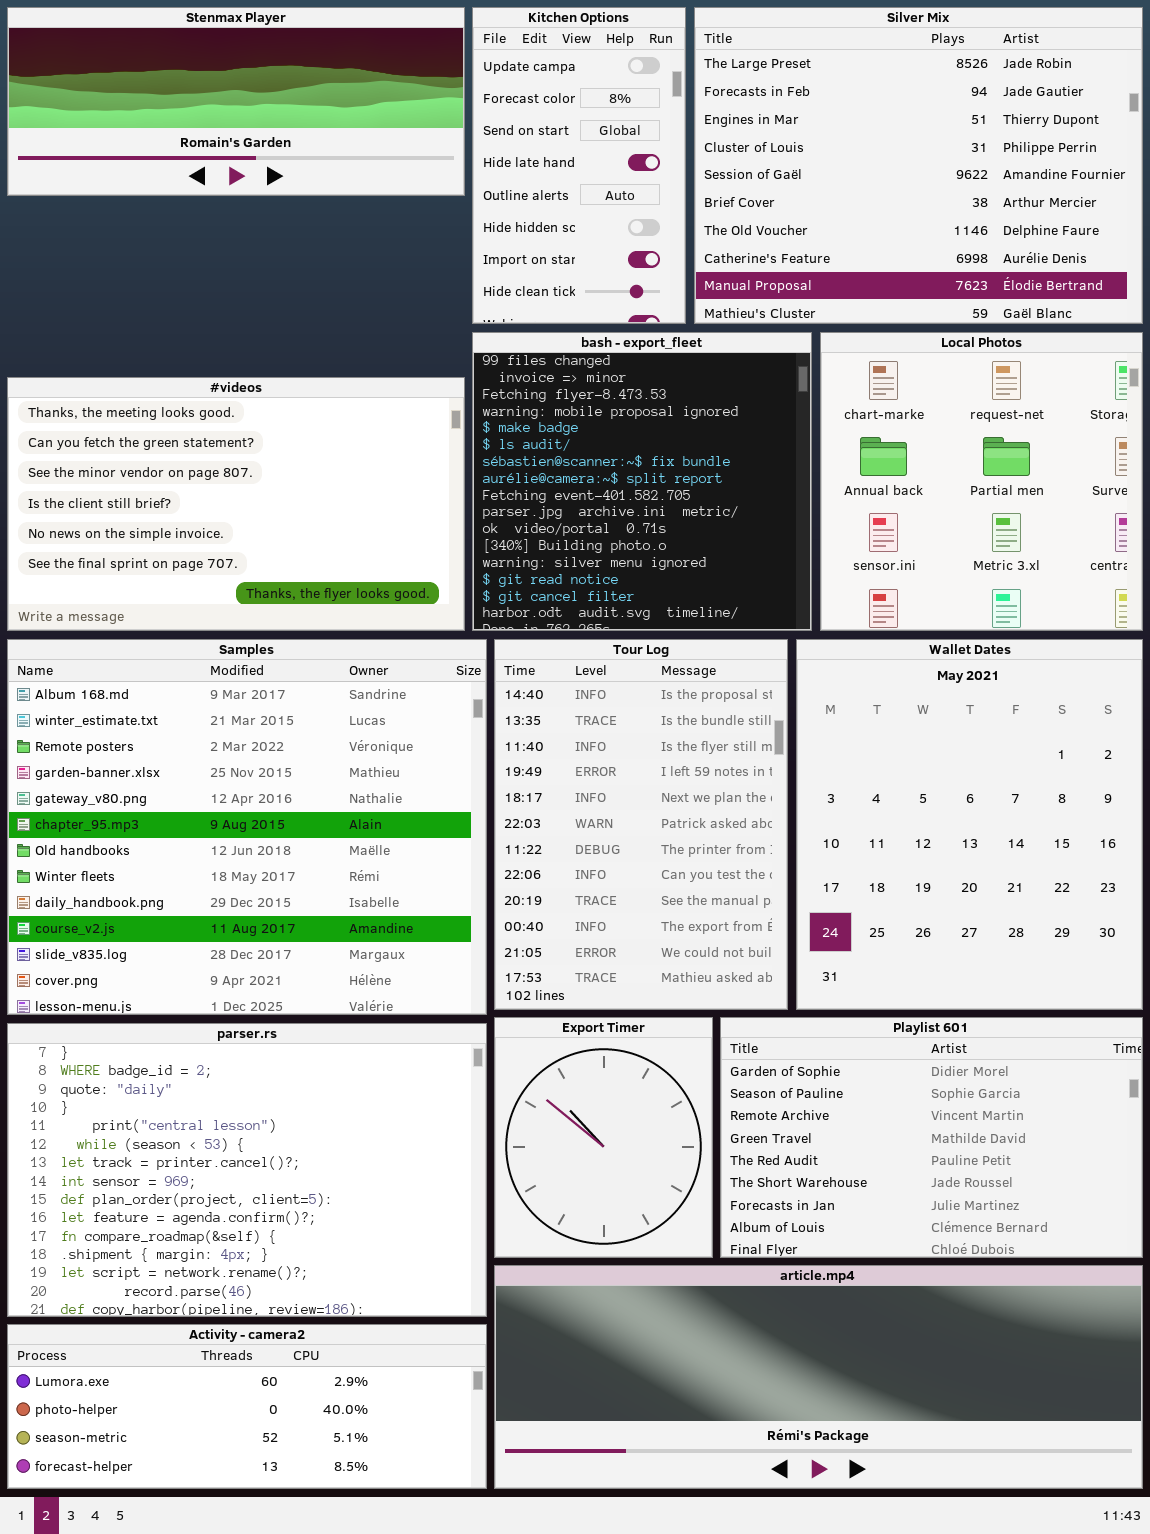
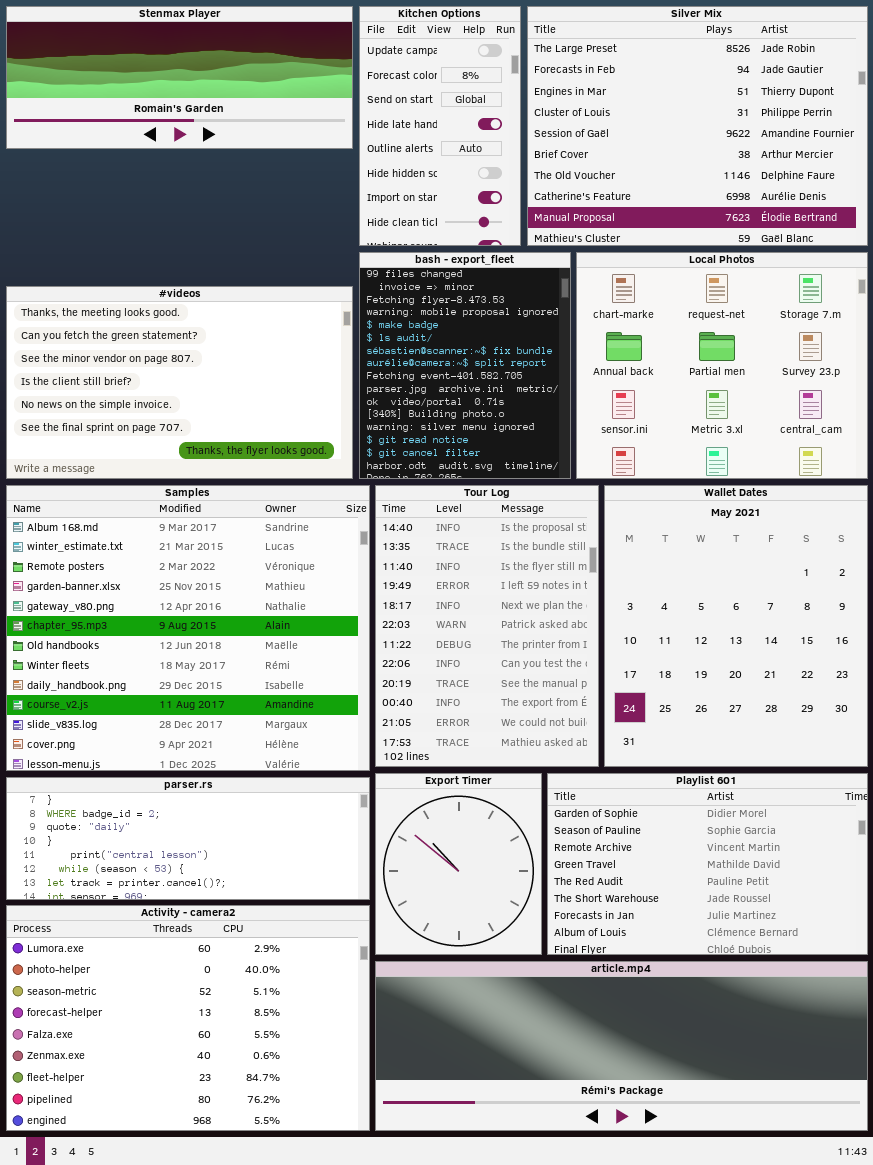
bash - export_fleet: [472,332,812,631] -> [359,252,571,479], resized
Local Photos: [820,332,1143,631] -> [576,252,868,479], resized
parser.rs: [7,1023,487,1317] -> [6,777,370,900], resized
Activity - camera2: [7,1324,487,1489] -> [6,905,370,1131], resized

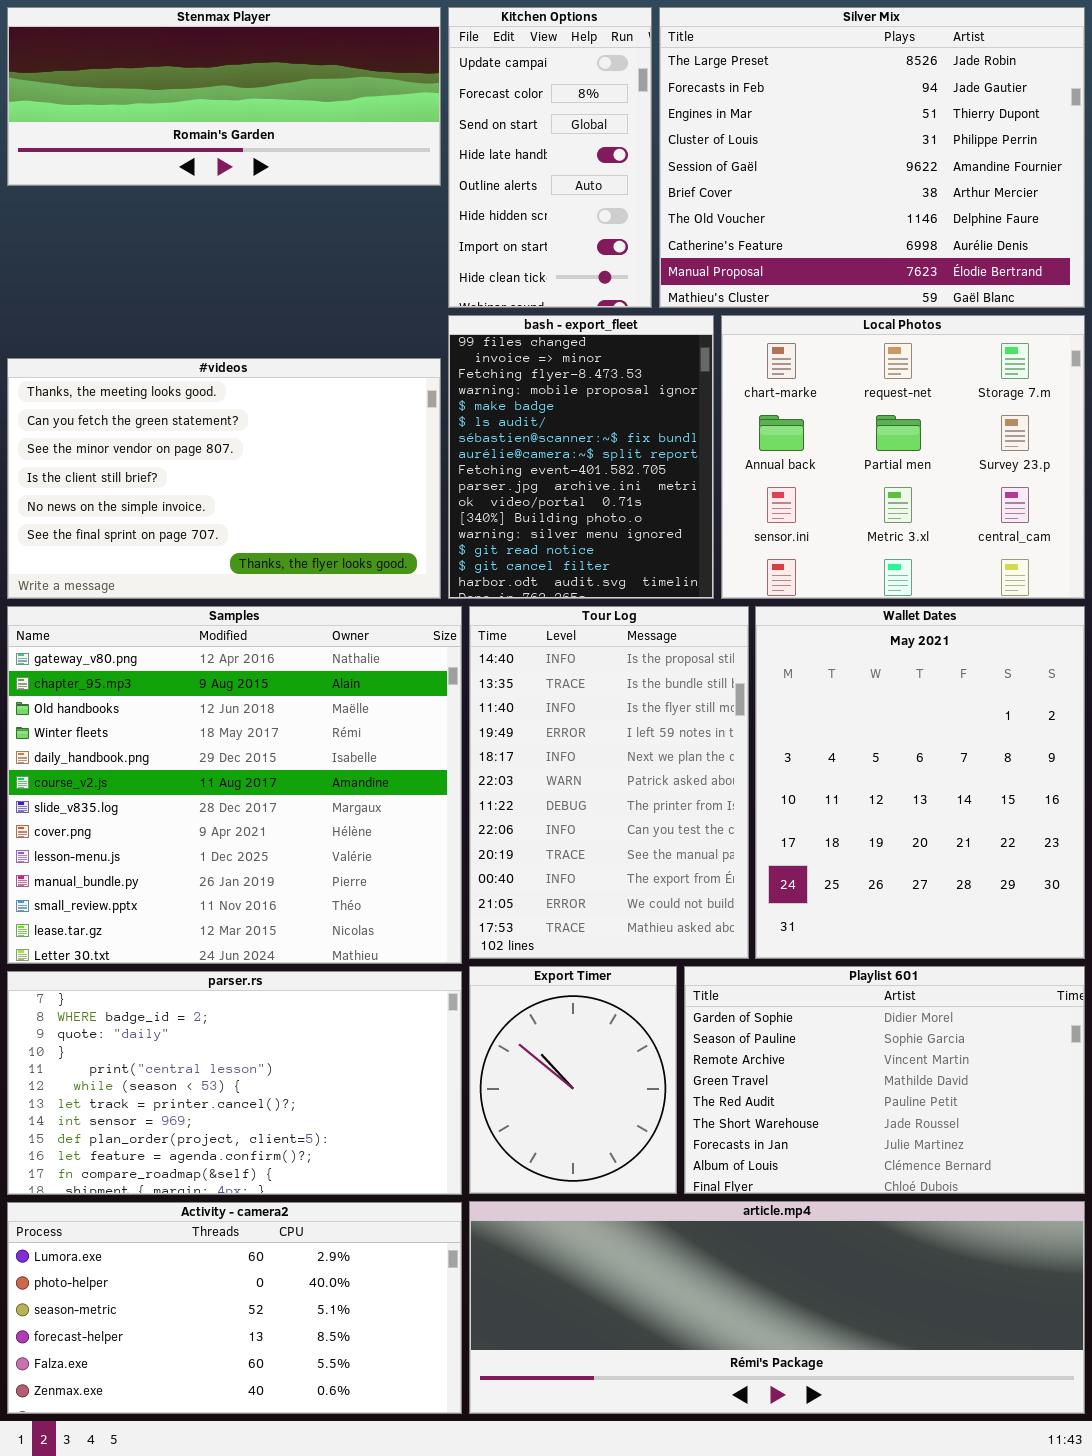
Samples: [6,485,370,771] -> [7,606,462,964], scrolled down 4 rows
parser.rs: [6,777,370,900] -> [7,971,462,1195], resized
Activity - camera2: [6,905,370,1131] -> [7,1202,462,1414], resized

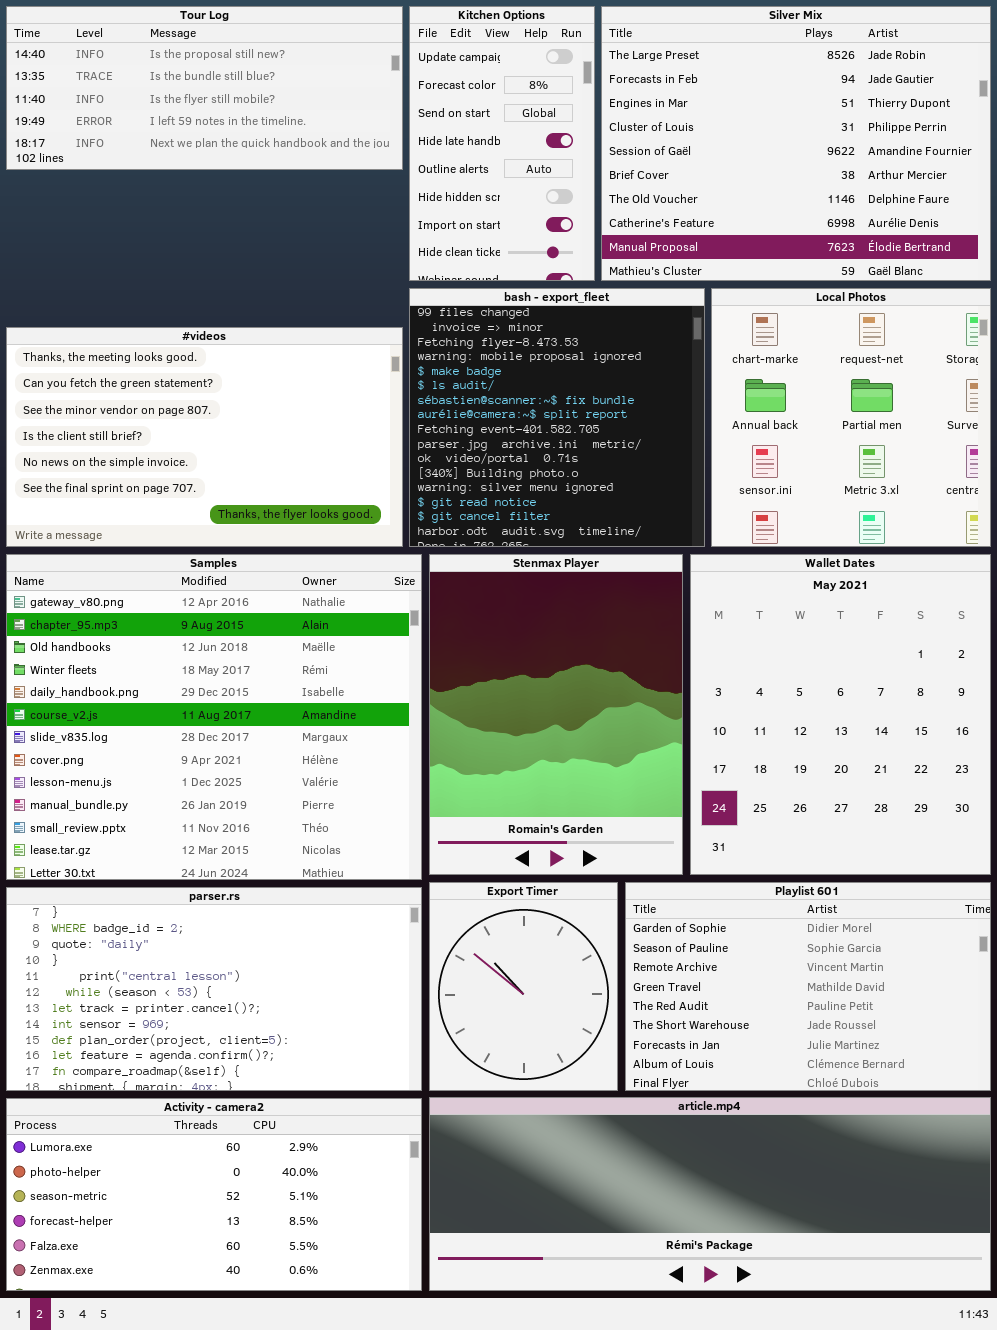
Stenmax Player: [7,7,441,186] -> [429,554,683,875], moved, resized
bash - export_fleet: [448,315,714,599] -> [409,288,705,547], resized
Local Photos: [721,315,1085,599] -> [711,288,991,547], resized
Tour Log: [469,606,749,959] -> [6,6,403,170], moved, resized

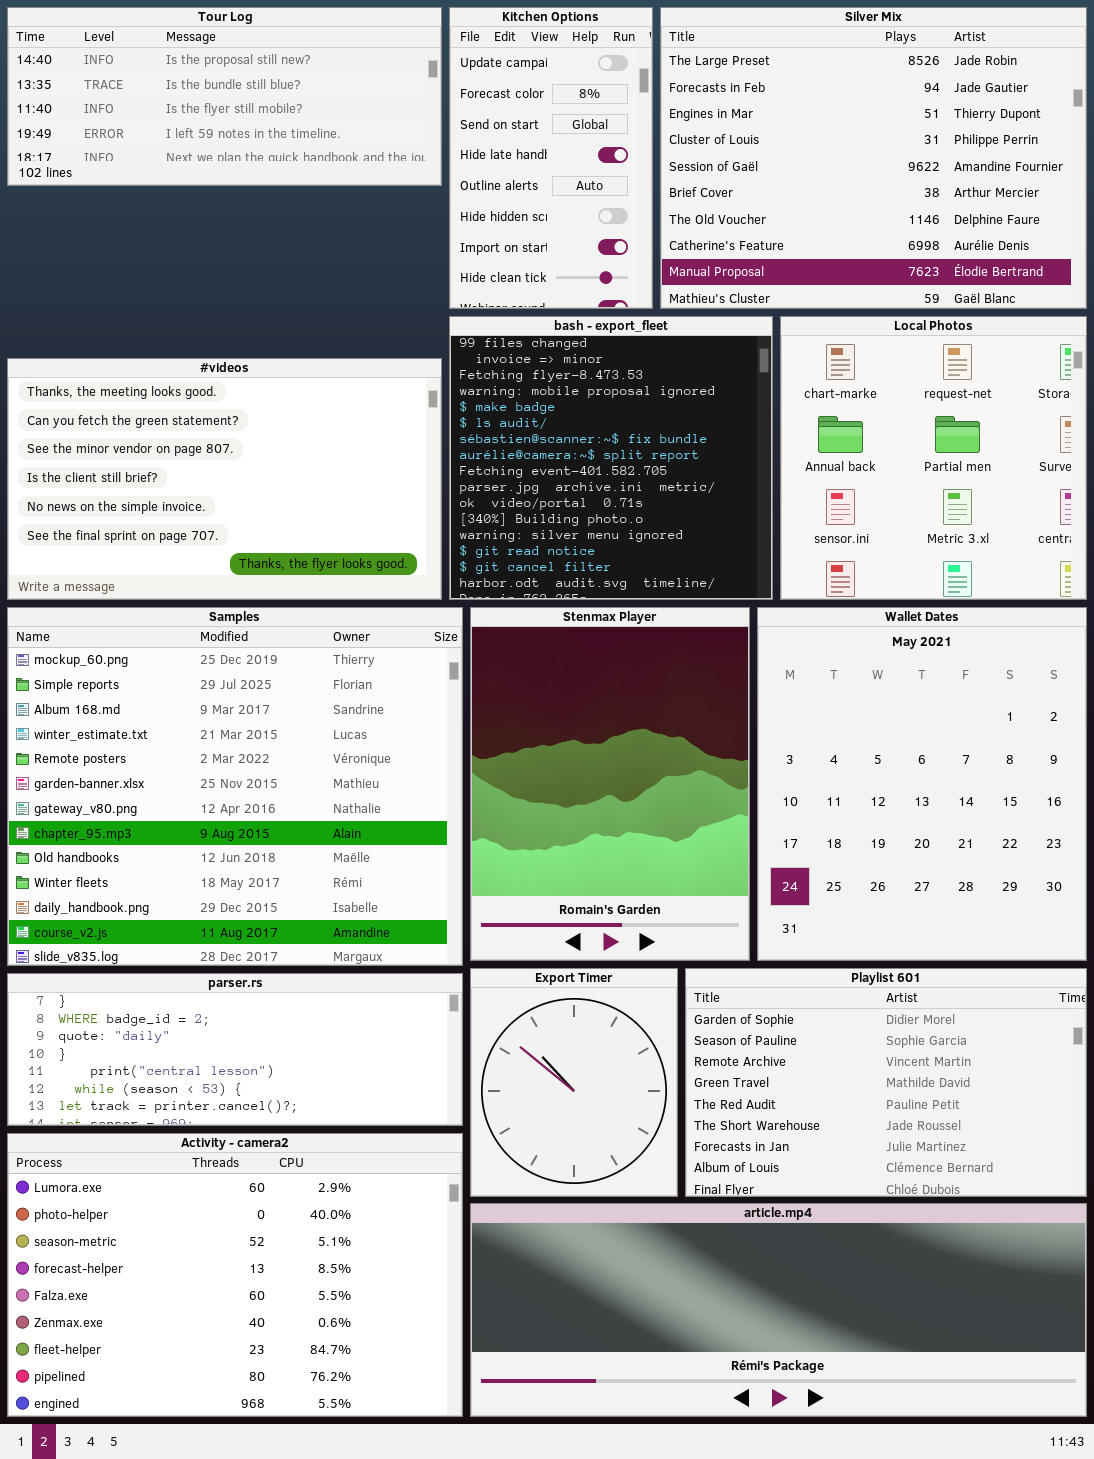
Samples: [6,554,422,880] -> [7,607,463,966], scrolled up 6 rows
parser.rs: [6,887,422,1091] -> [7,973,463,1126], resized
Activity - camera2: [6,1098,422,1291] -> [7,1133,463,1417], resized

